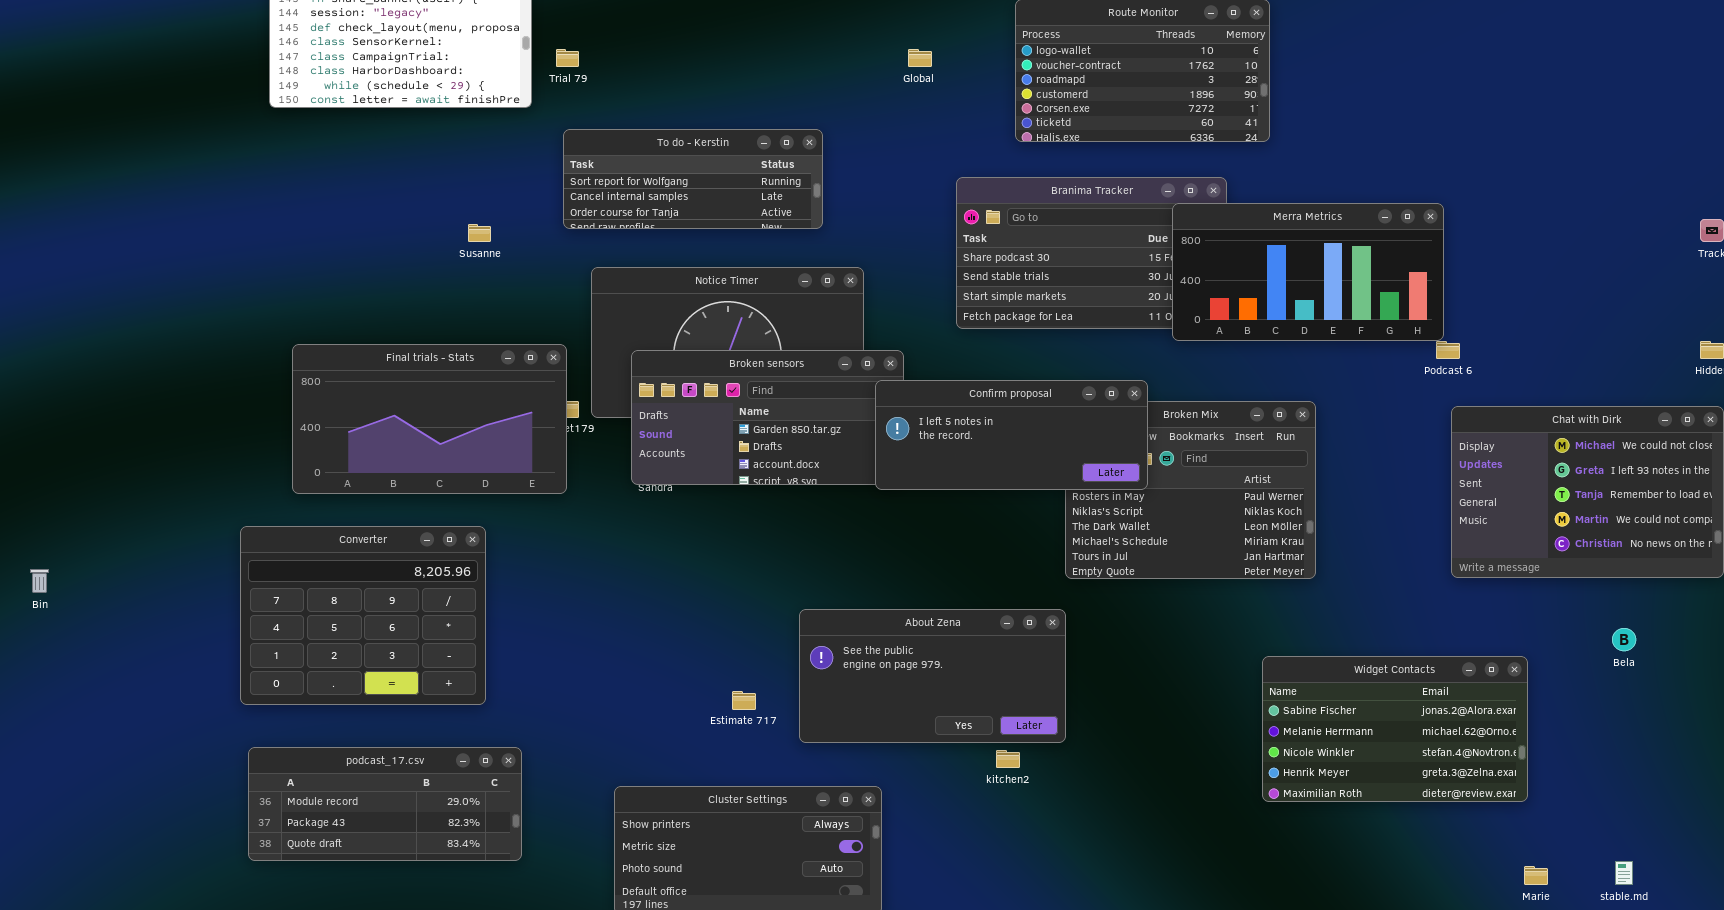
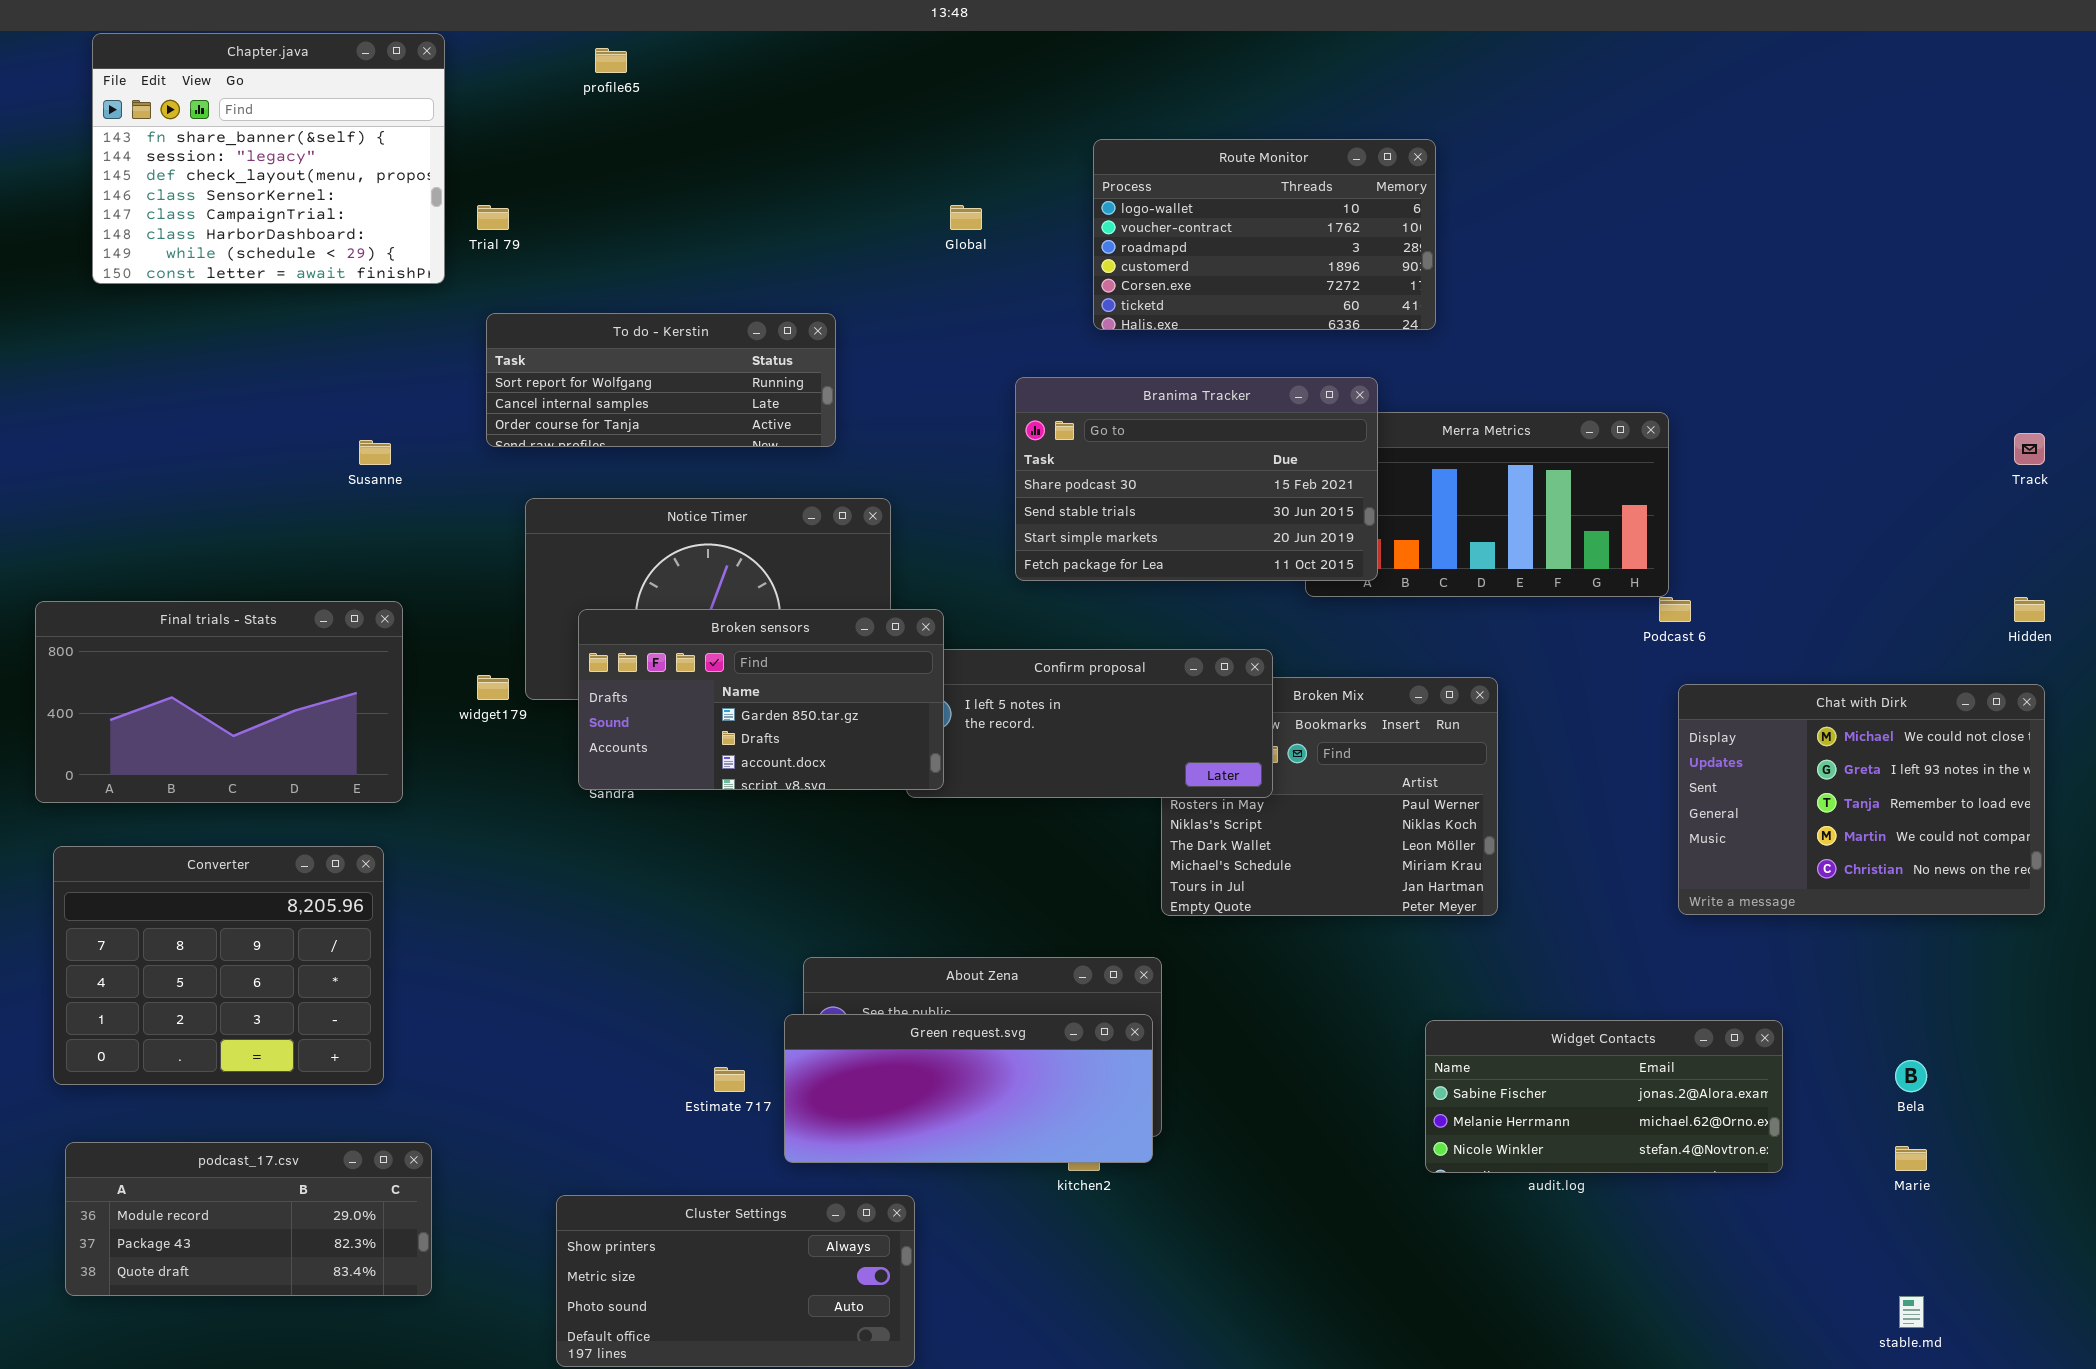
Branima Tracker: [956,177,1227,329] -> [1015,377,1378,581], raised
Final trials - Stats: [292,344,567,494] -> [35,601,403,803], moved
Broken sensors: [631,350,904,485] -> [578,609,944,790], raised
Bela: [1612,628,1636,651] -> [1895,1060,1927,1092], moved
Green request.svg: none -> [784,1014,1153,1163], opened
Widget Contacts: [1262,656,1528,802] -> [1425,1020,1783,1173], resized
Marie: [1524,866,1548,885] -> [1895,1146,1927,1171], moved

